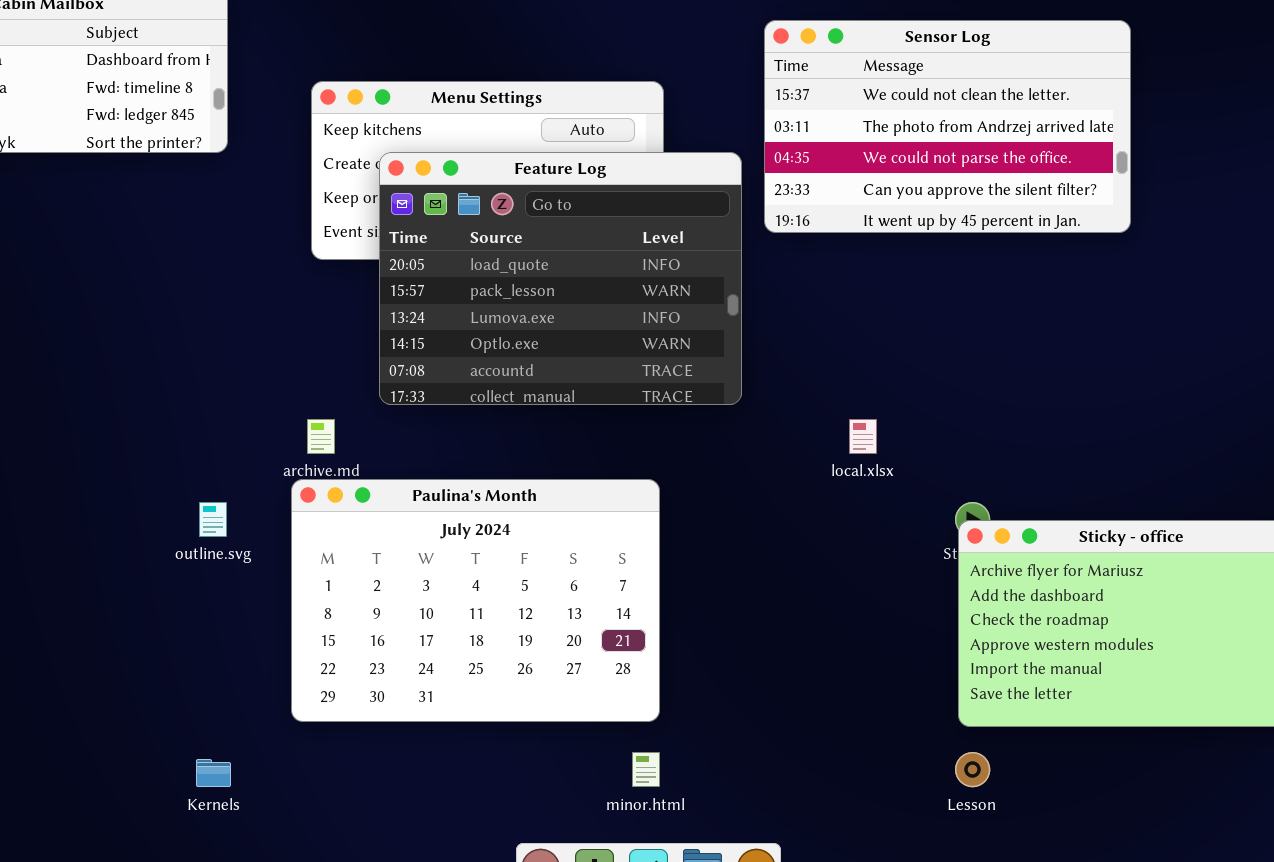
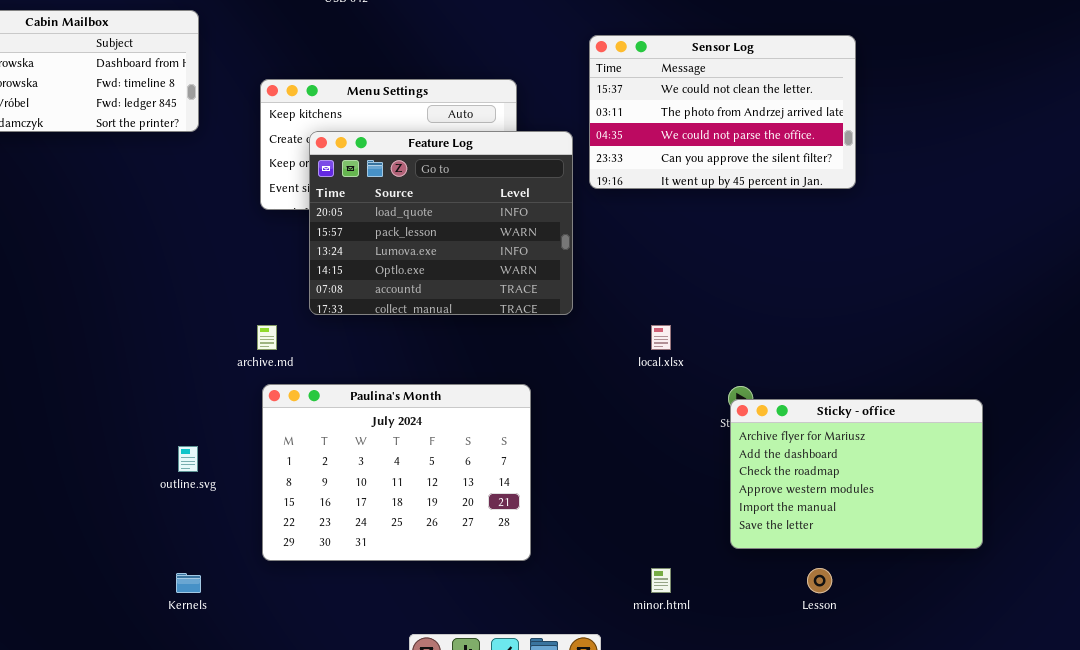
Paulina's Month: [291,479,660,722] -> [262,384,531,561], moved
outline.svg: [199,502,227,537] -> [178,446,198,472], moved
minor.html: [632,752,660,787] -> [651,568,671,593], moved
Lesson: [955,752,990,787] -> [807,568,832,593], moved

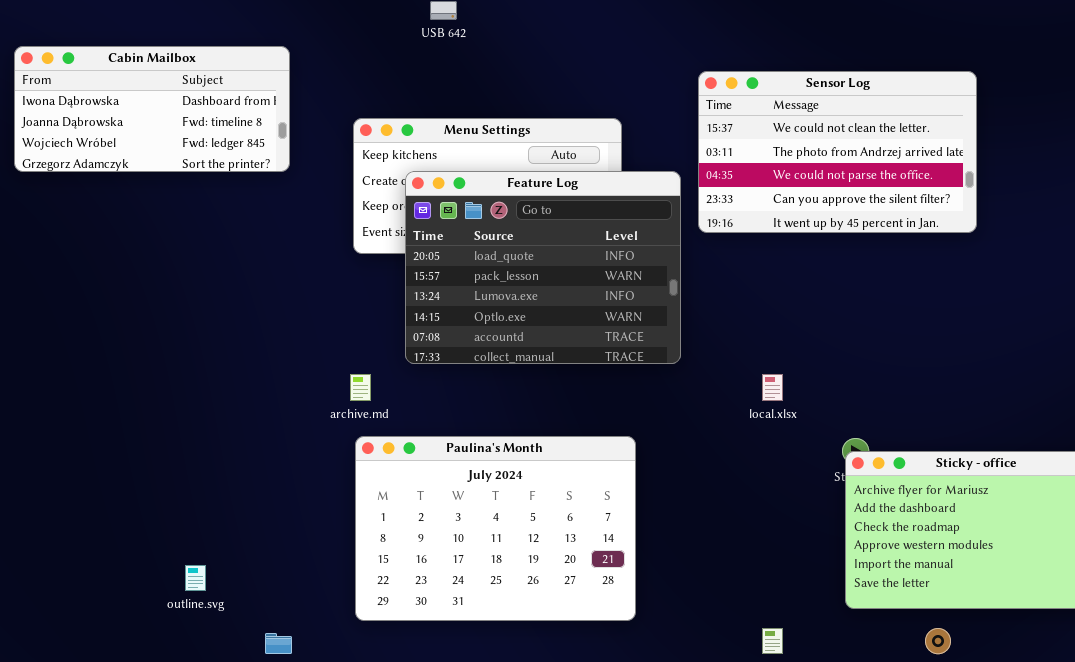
outline.svg: [178,446,198,472] -> [185,565,206,591], moved

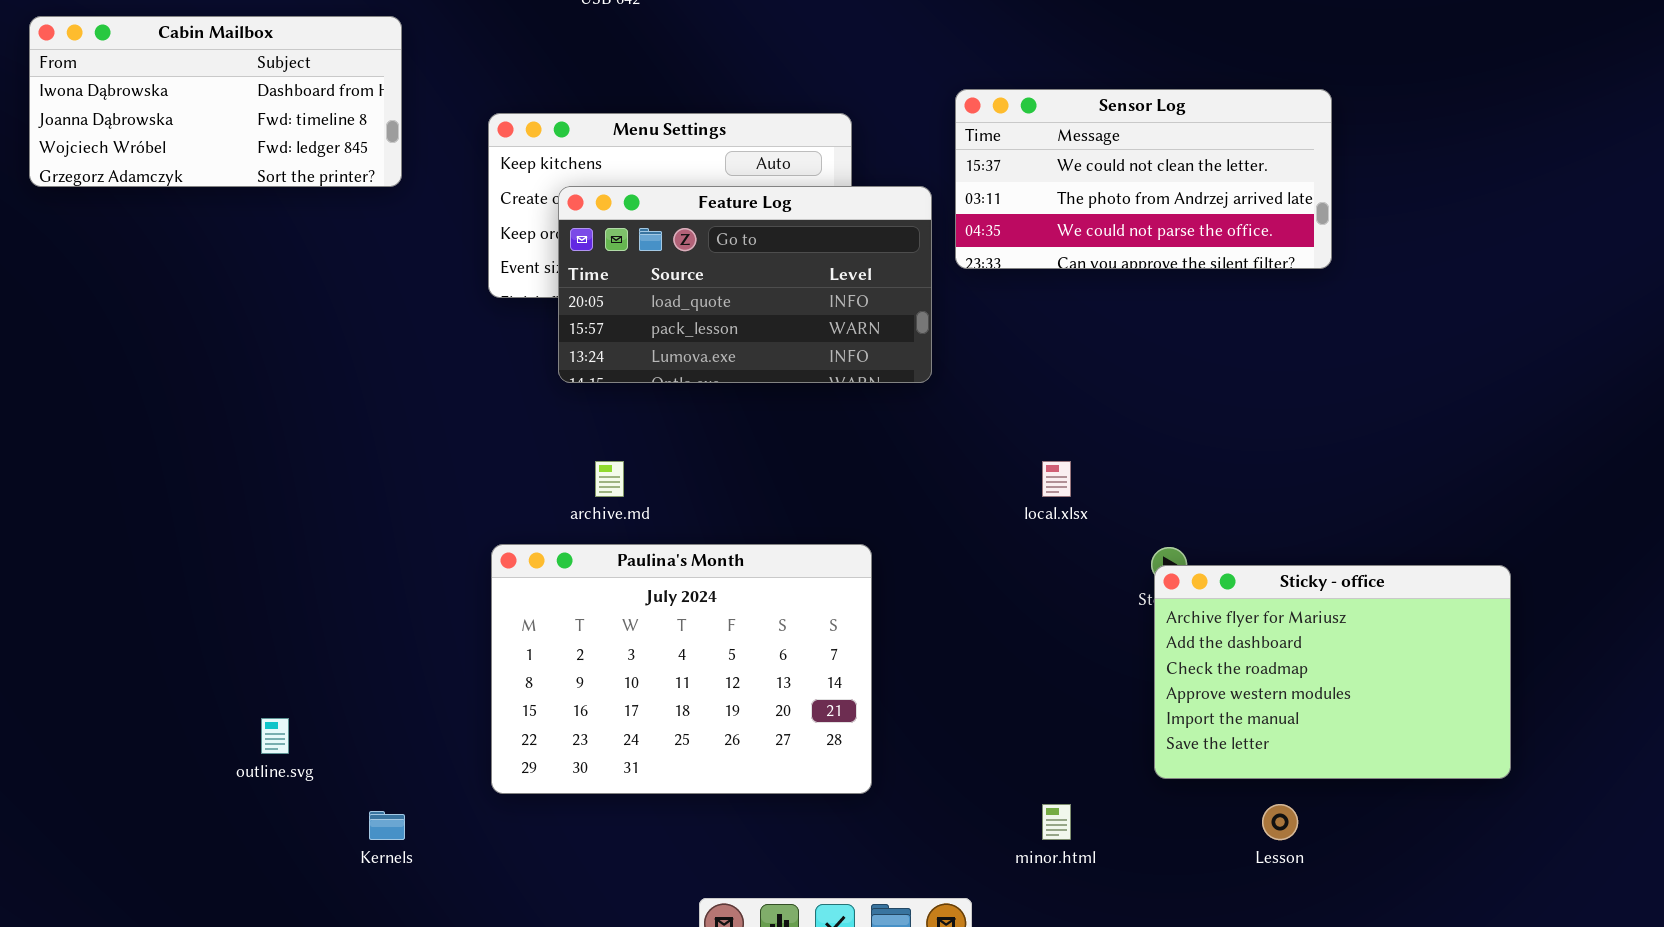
Sensor Log: [698,71,977,233] -> [955,89,1332,269], resized
Feature Log: [405,171,681,364] -> [558,186,932,383], resized
archive.md: [350,374,371,401] -> [595,461,624,497], moved

